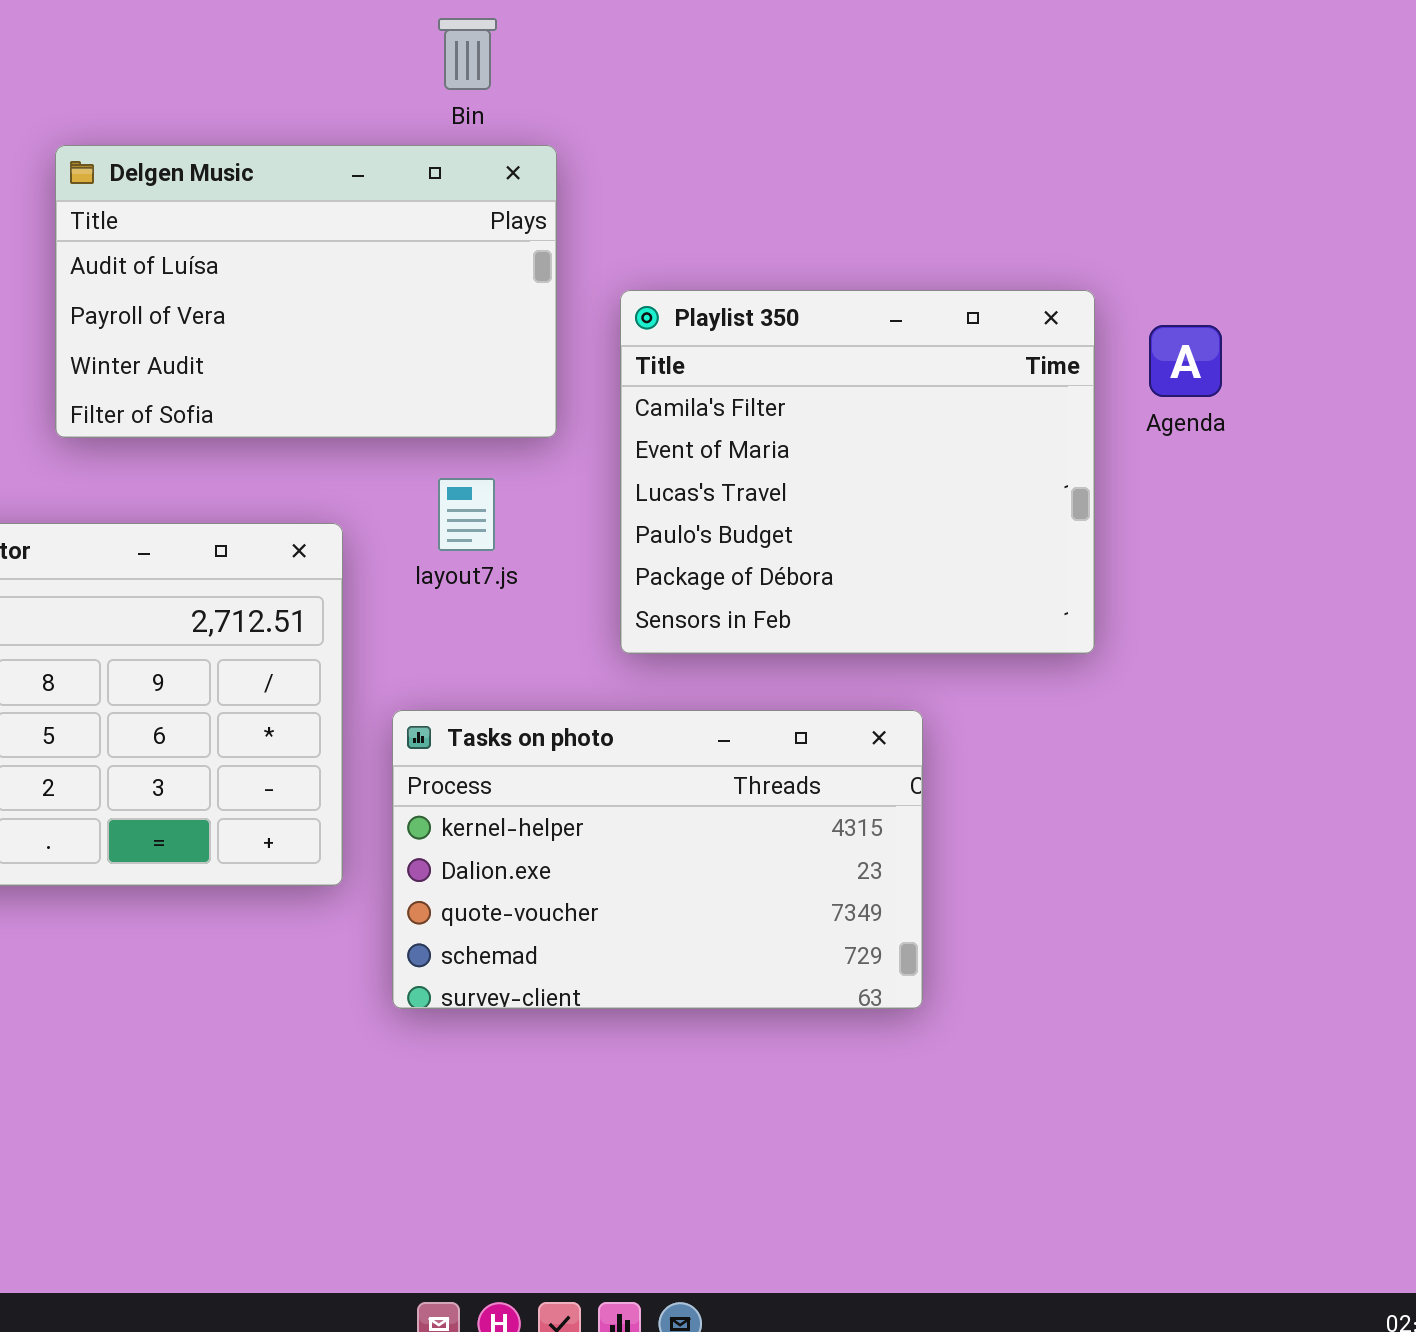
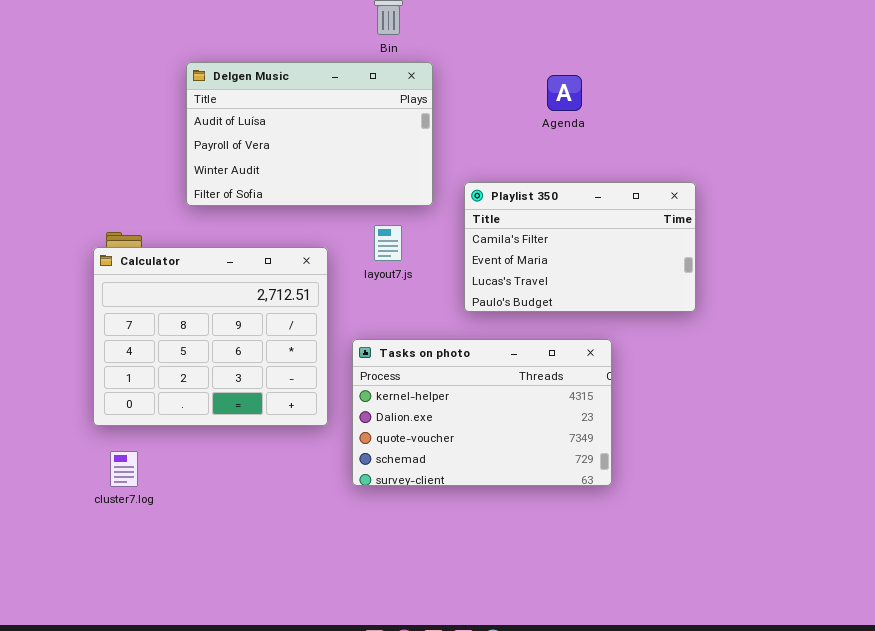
Playlist 350: [620,290,1095,654] -> [464,182,696,312], resized
Agenda: [1149,325,1222,397] -> [547,75,582,111], moved

